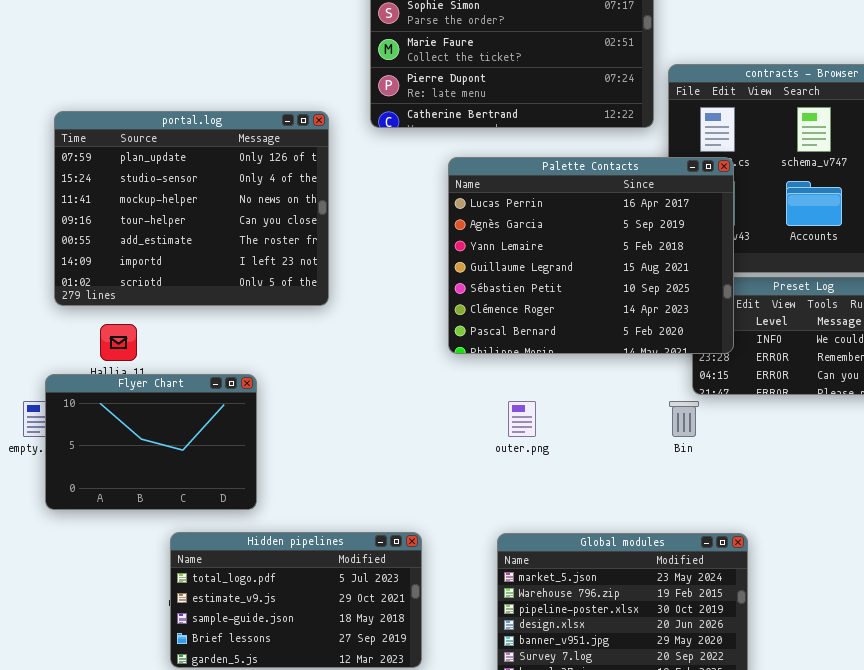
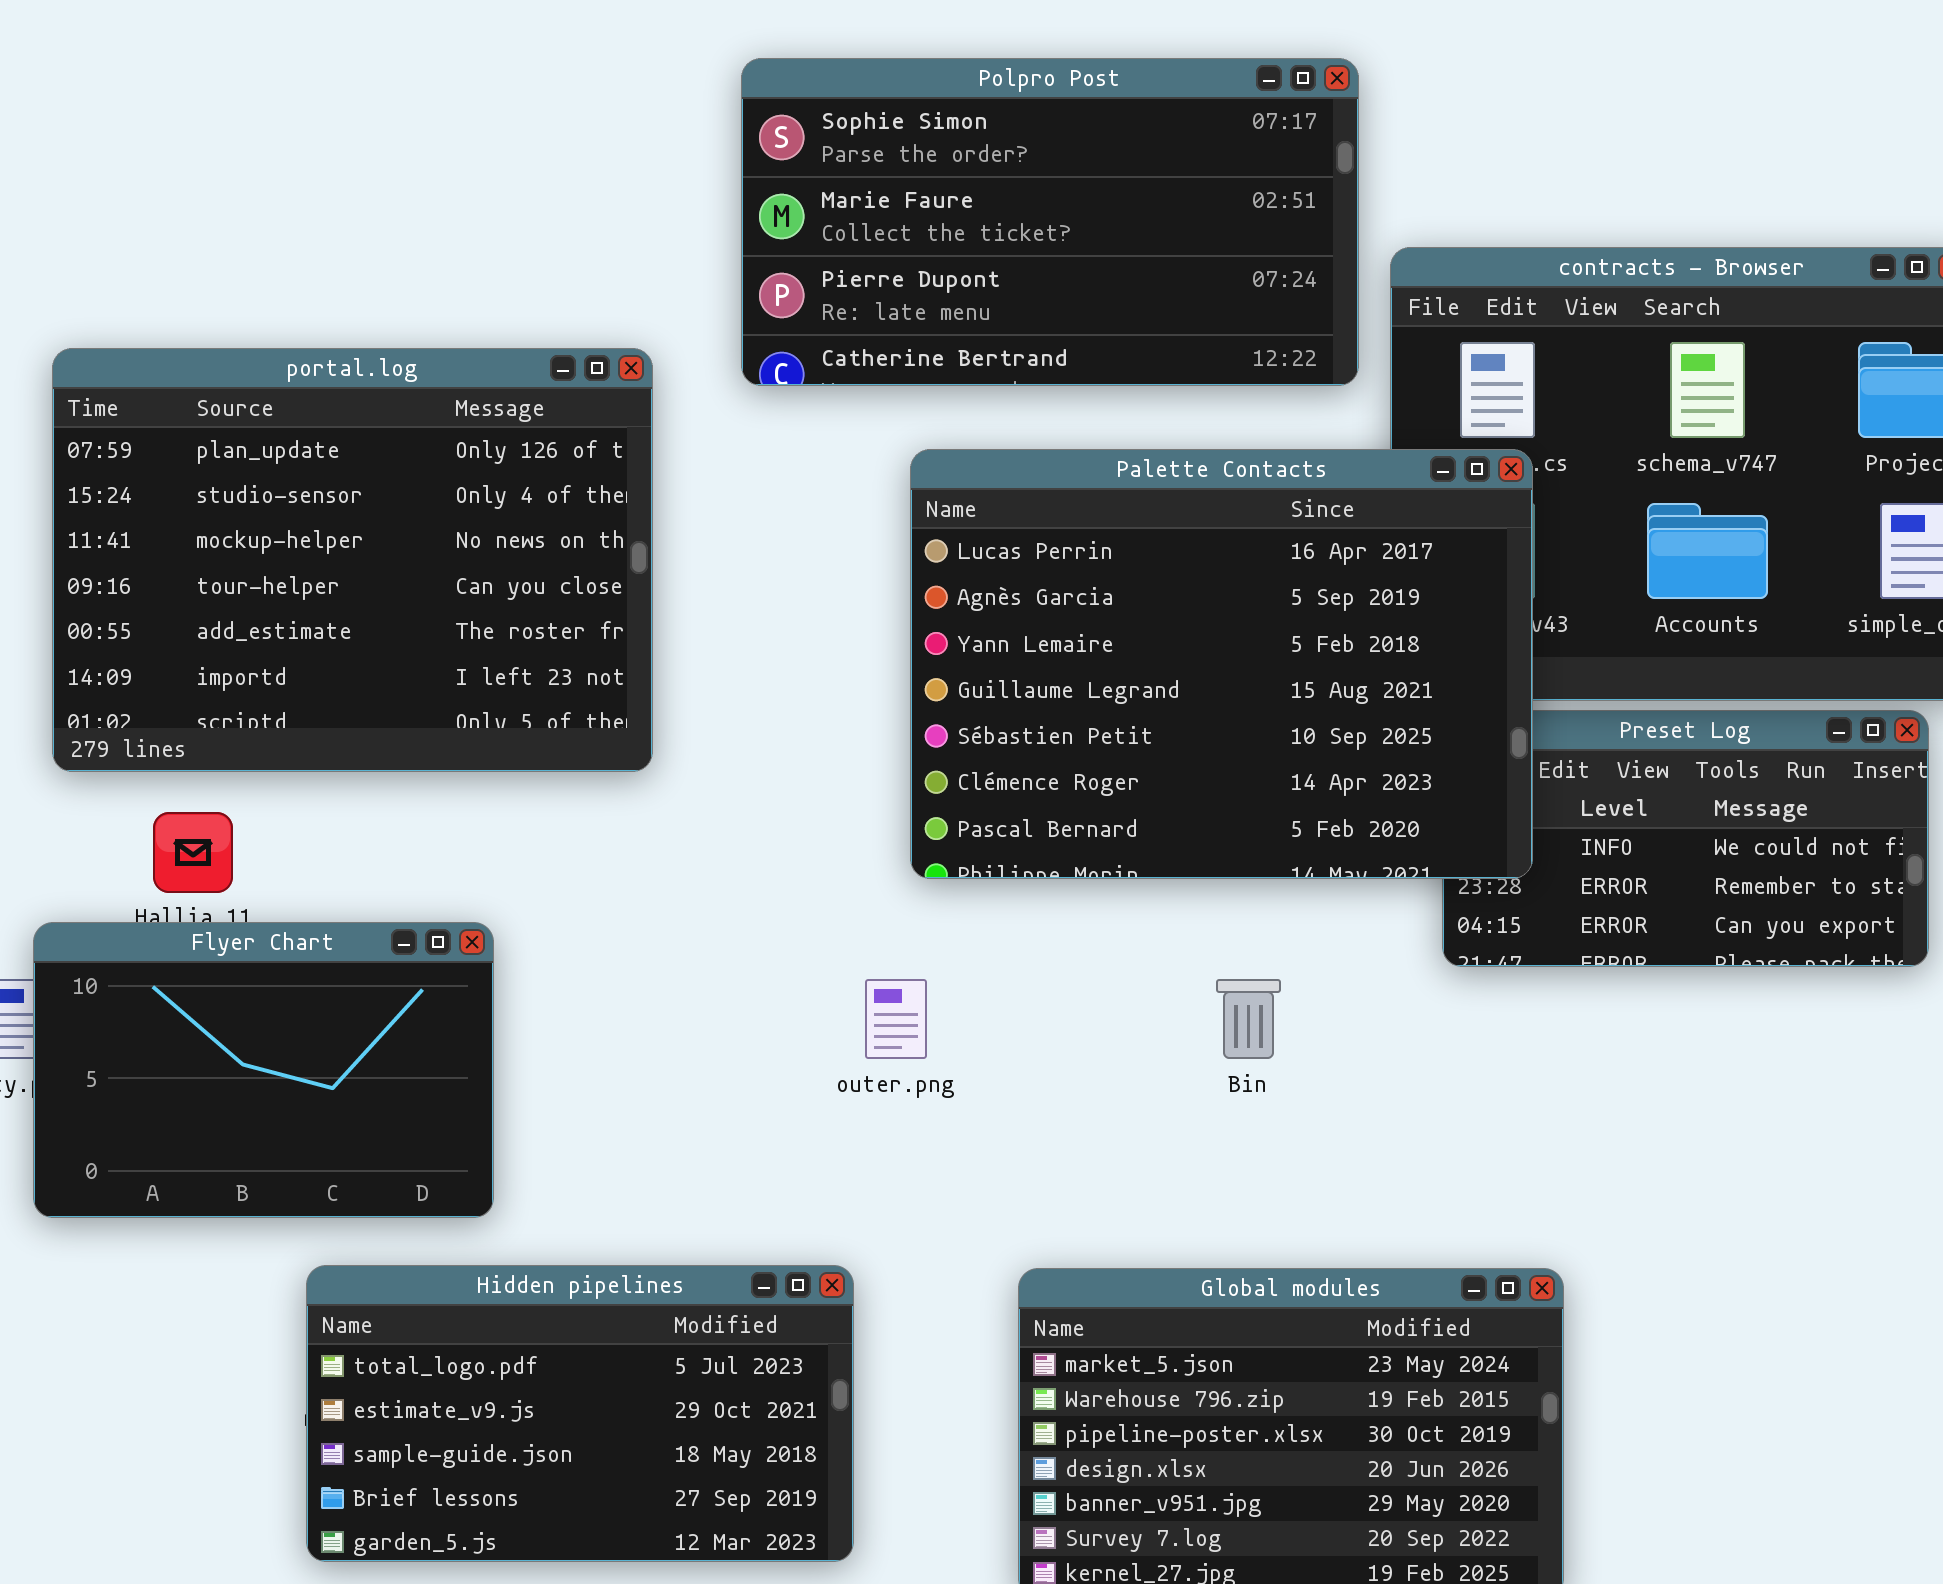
outer.png: [508,401,536,437] -> [865,979,927,1059], moved
Bin: [669,401,699,437] -> [1216,979,1281,1059], moved

